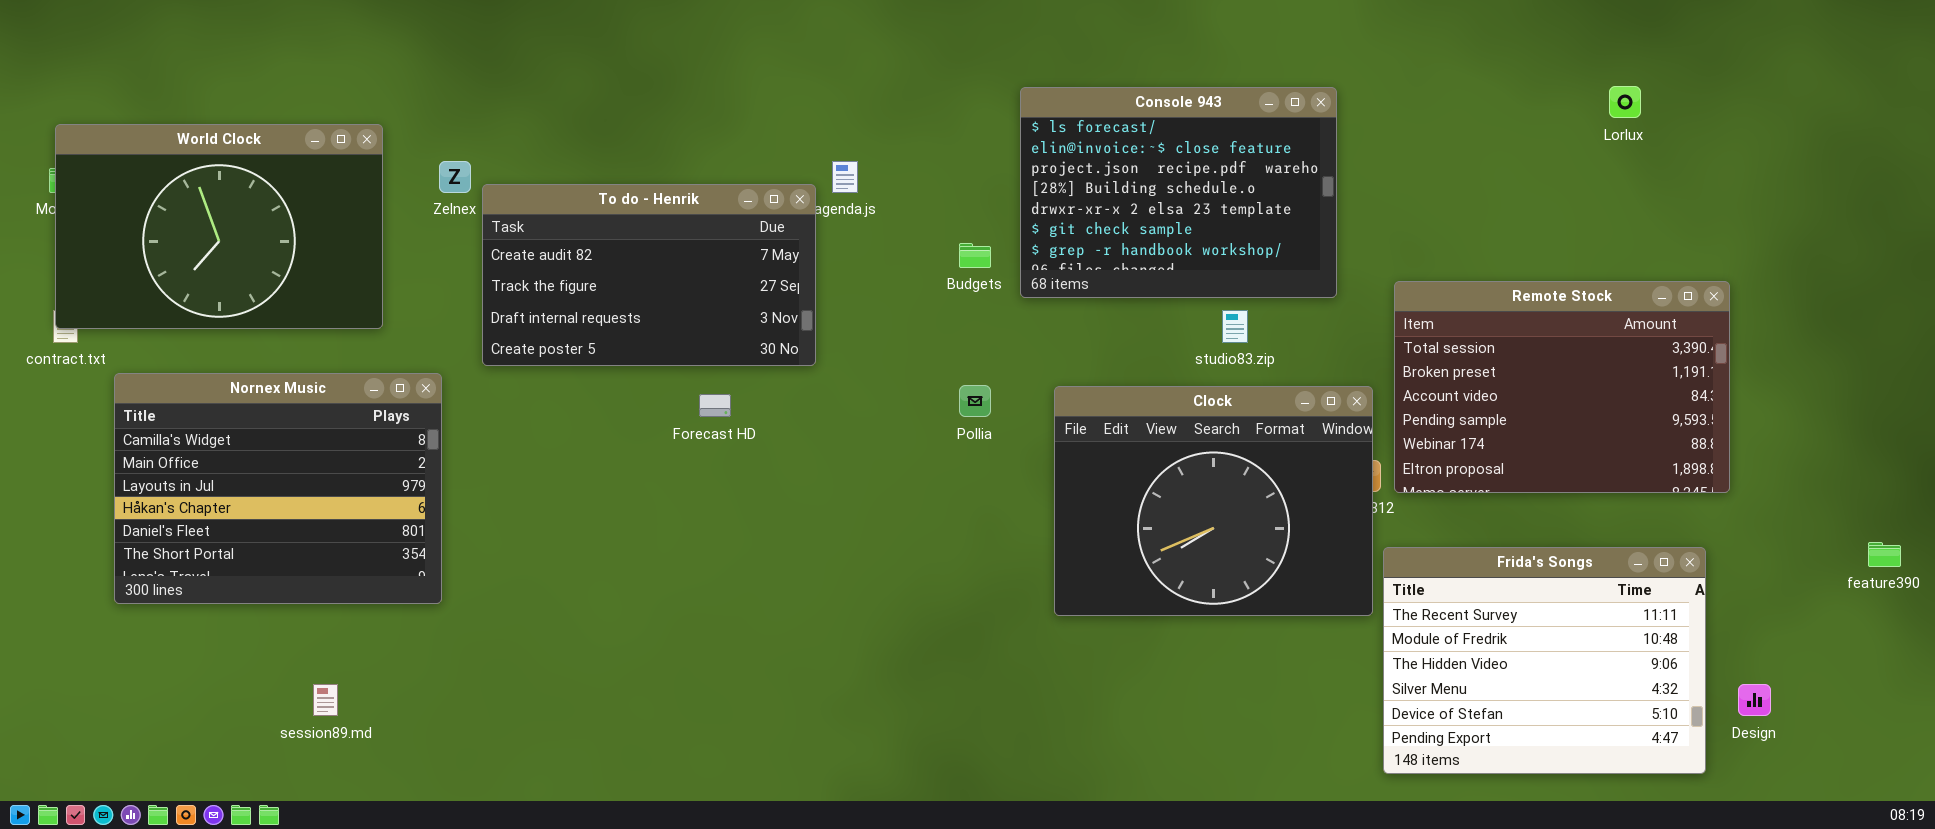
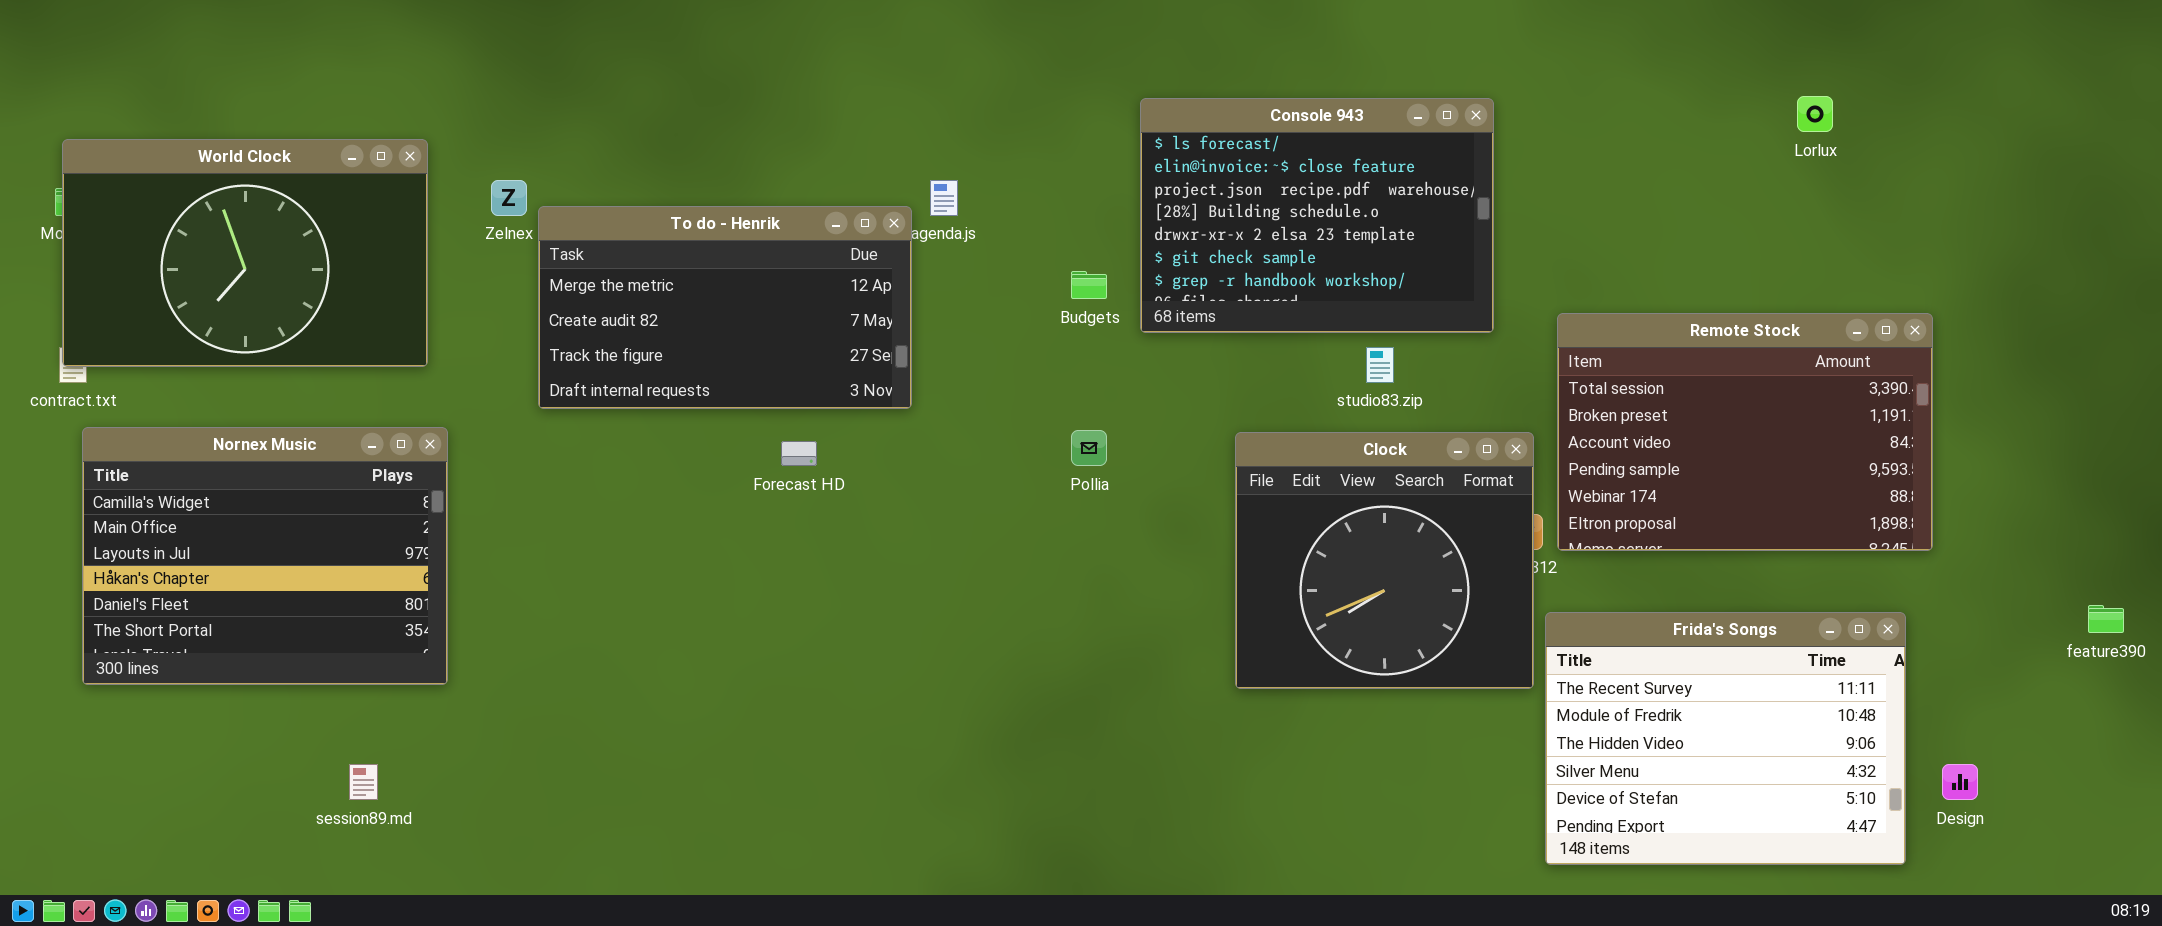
To do - Henrik: [482,184,816,366] -> [538,206,912,409], scrolled up 1 row
Nornex Music: [114,373,442,604] -> [82,427,448,685], moved
Clock: [1054,386,1373,616] -> [1235,432,1534,689], resized

